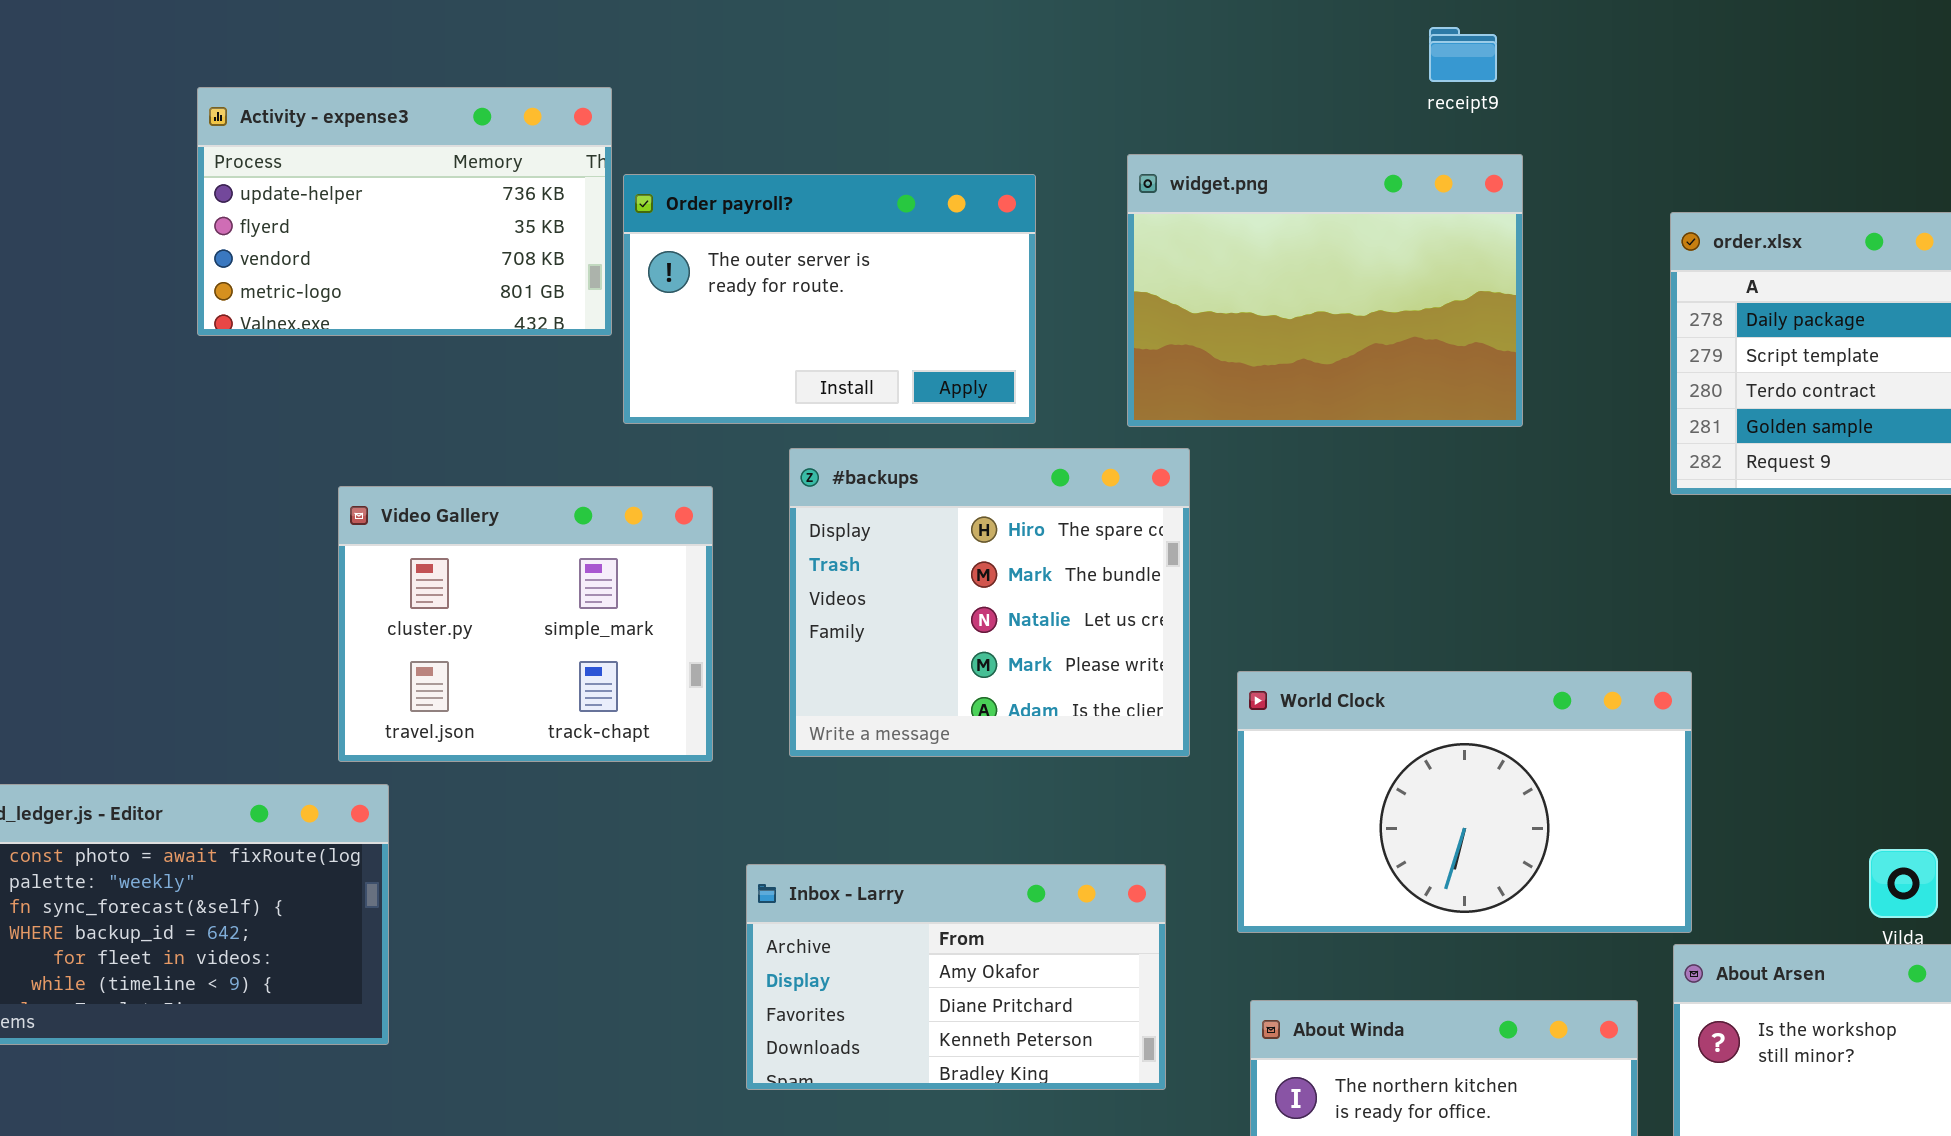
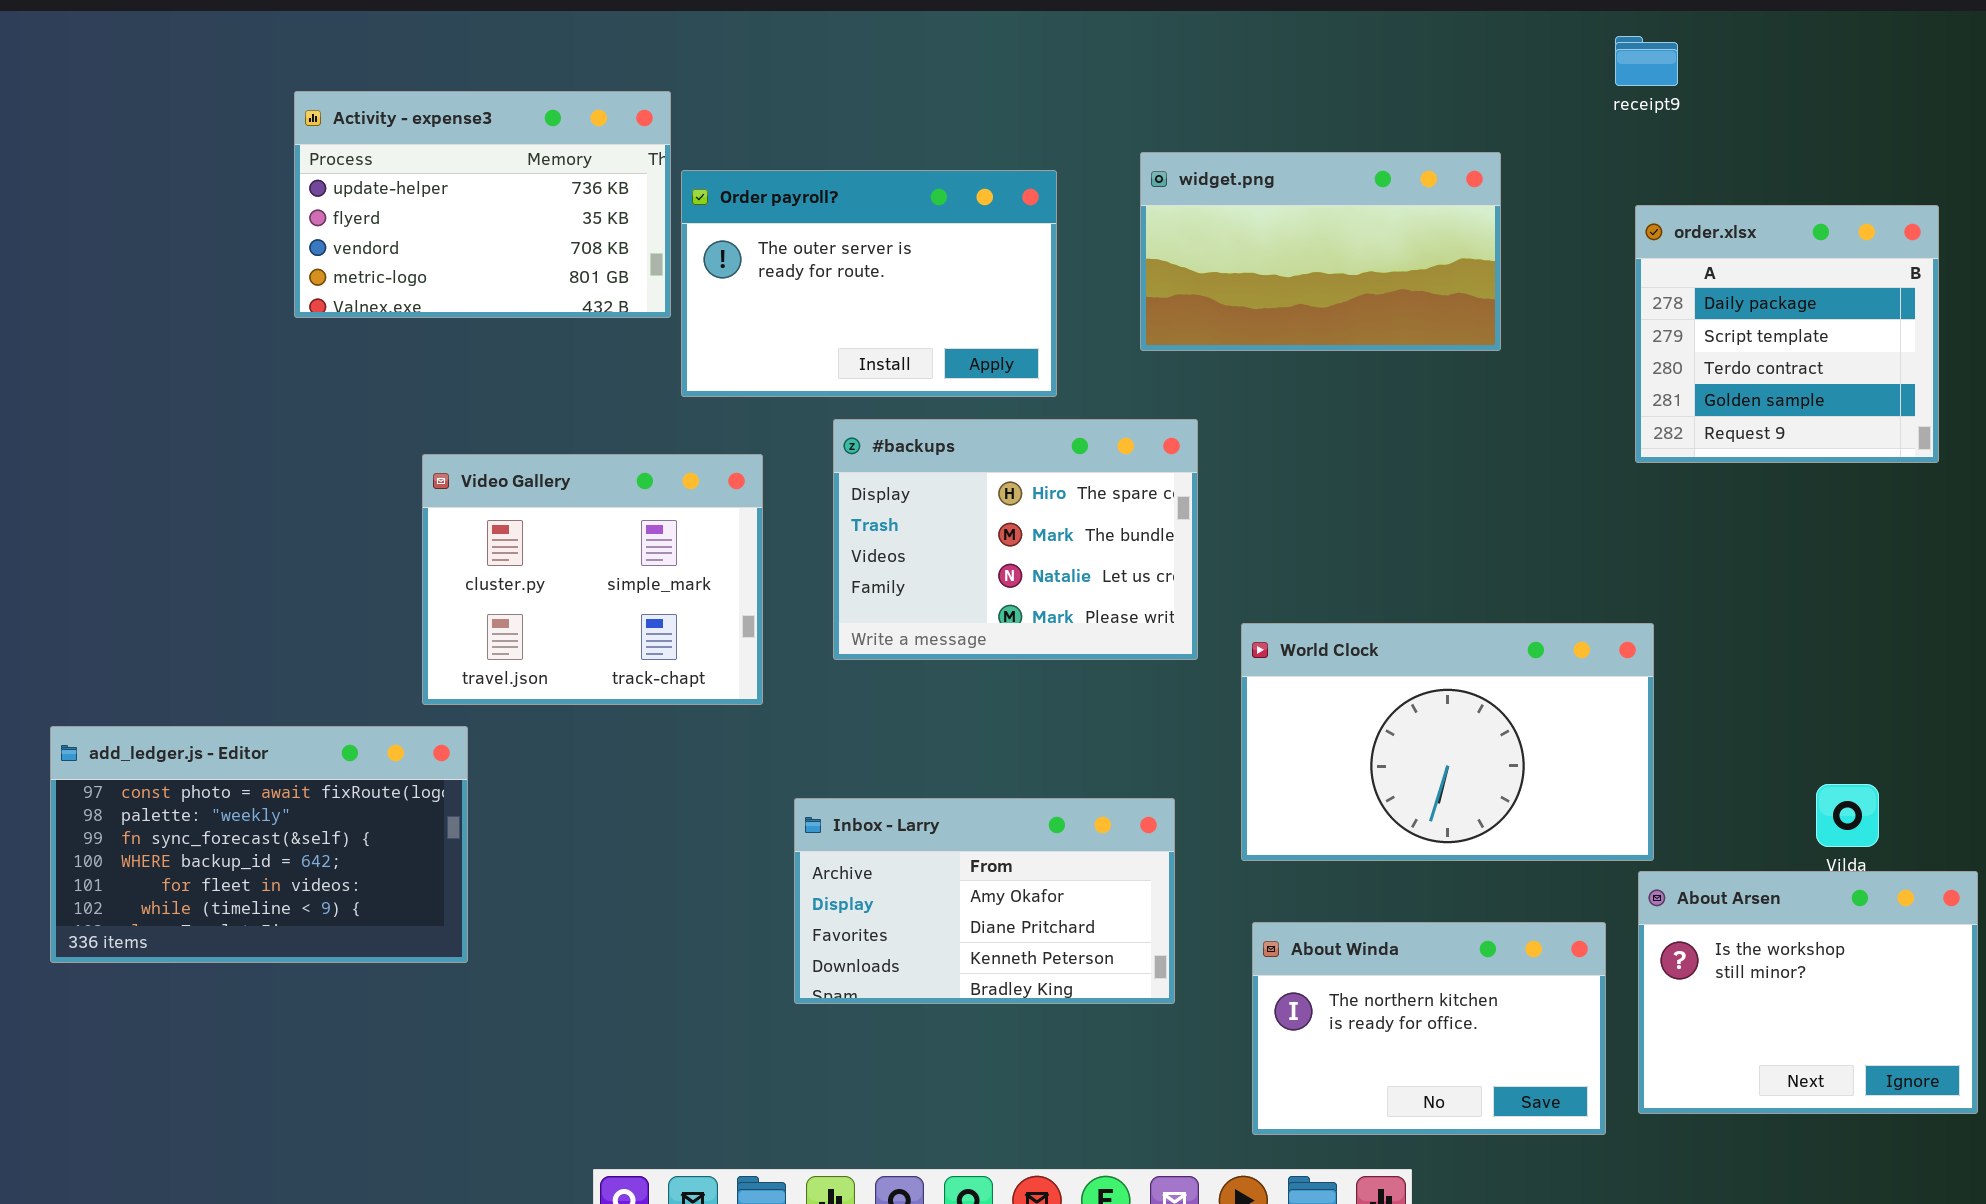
receipt9: [1429,27,1497,82] -> [1615,36,1678,86], moved
widget.png: [1127,154,1523,427] -> [1140,152,1501,351], resized
#backups: [789,448,1190,757] -> [833,419,1198,660], resized

